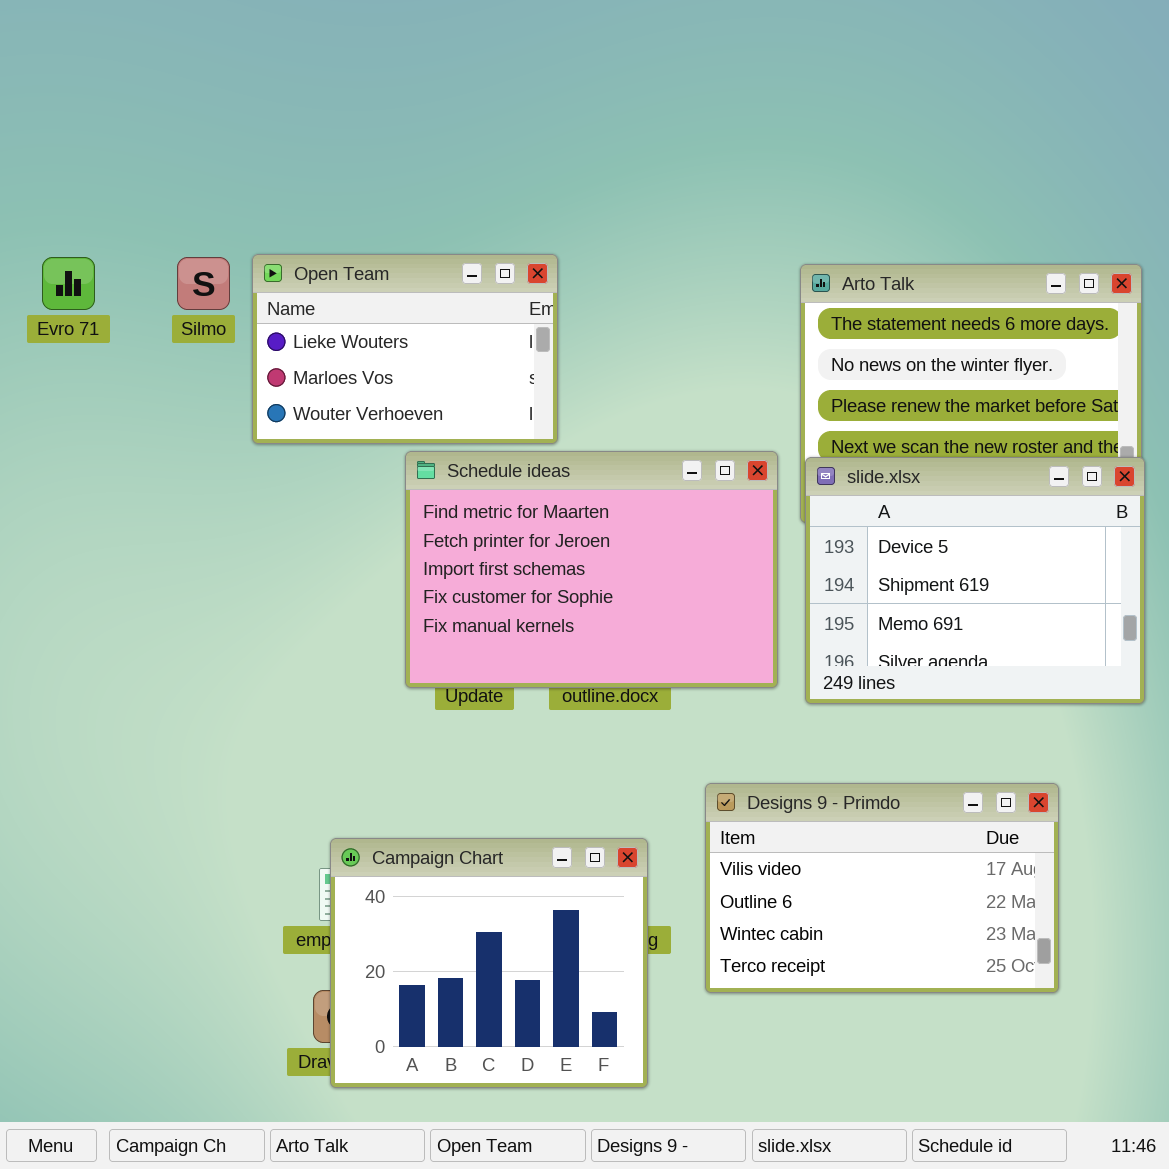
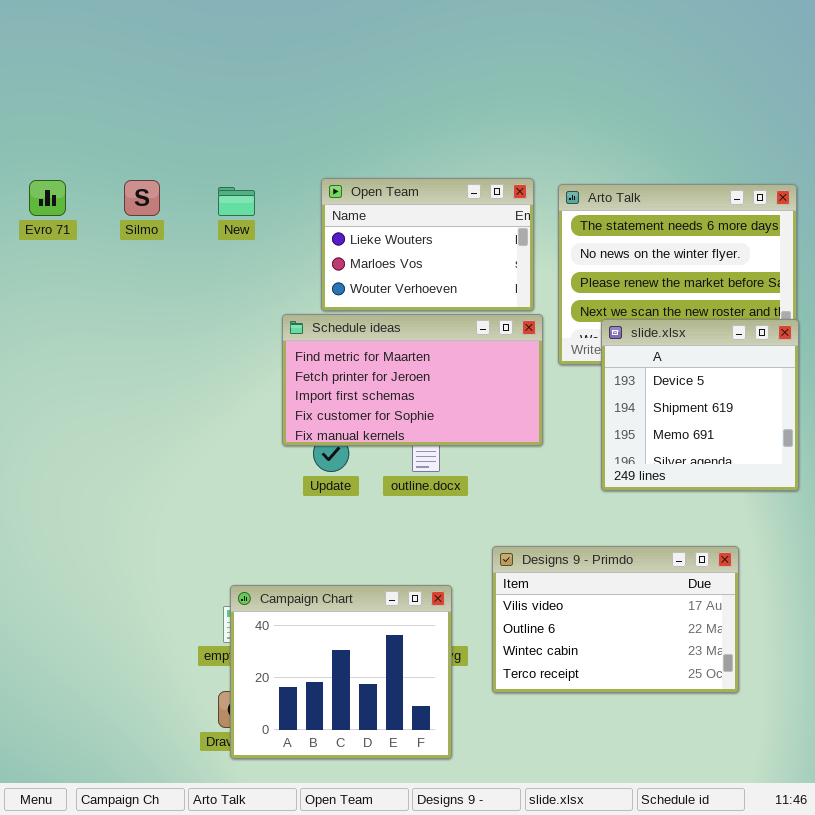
Open Team: [252,254,558,444] -> [321,178,534,311], moved
Schedule ideas: [405,451,778,688] -> [282,314,543,446], resized
slide.xlsx: [805,457,1145,704] -> [601,319,799,491], resized

